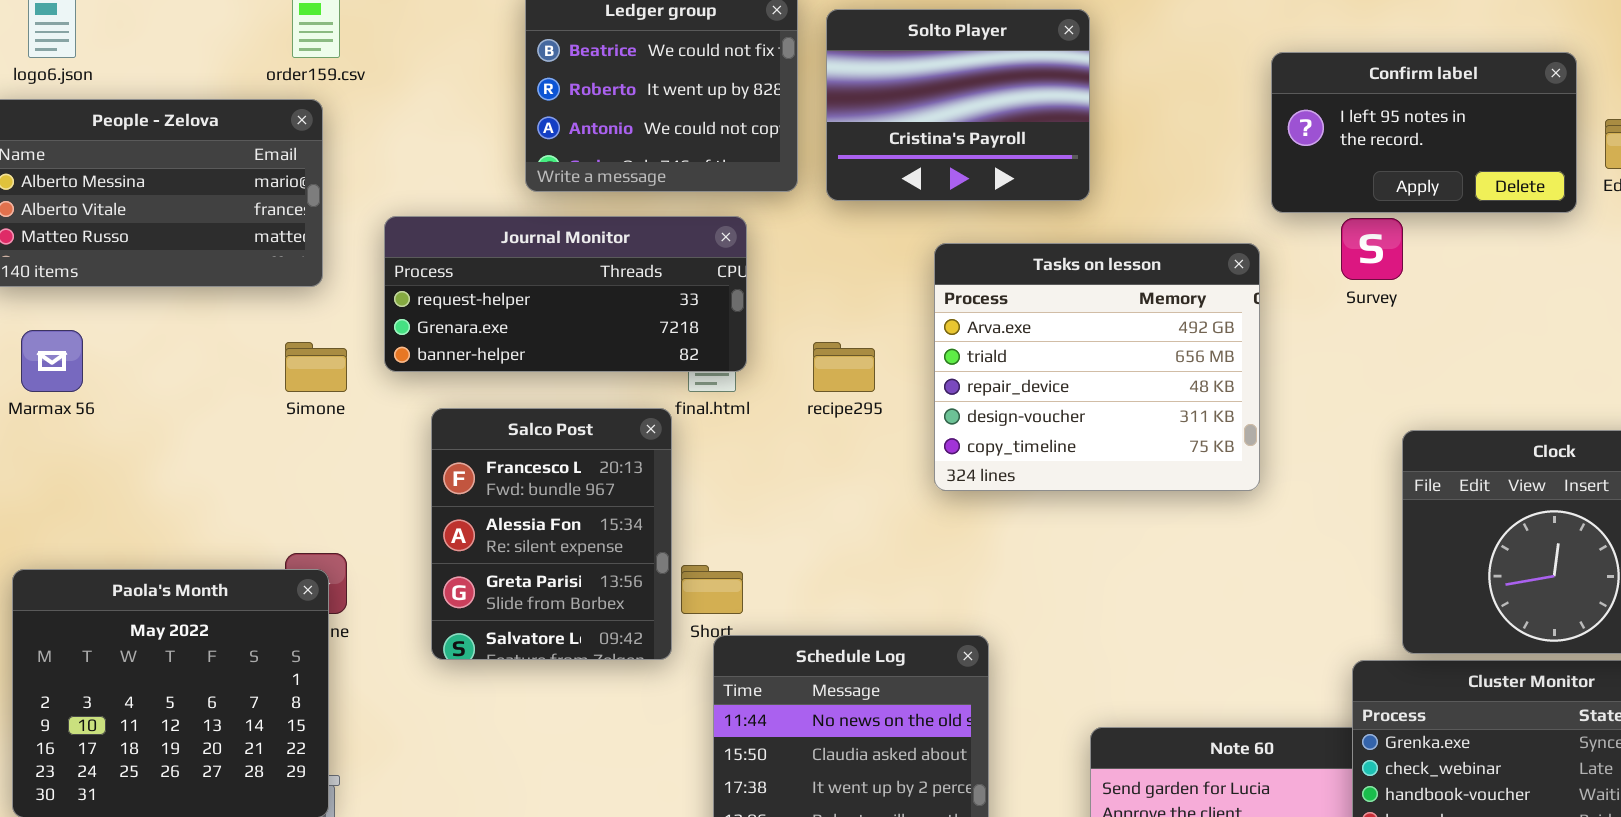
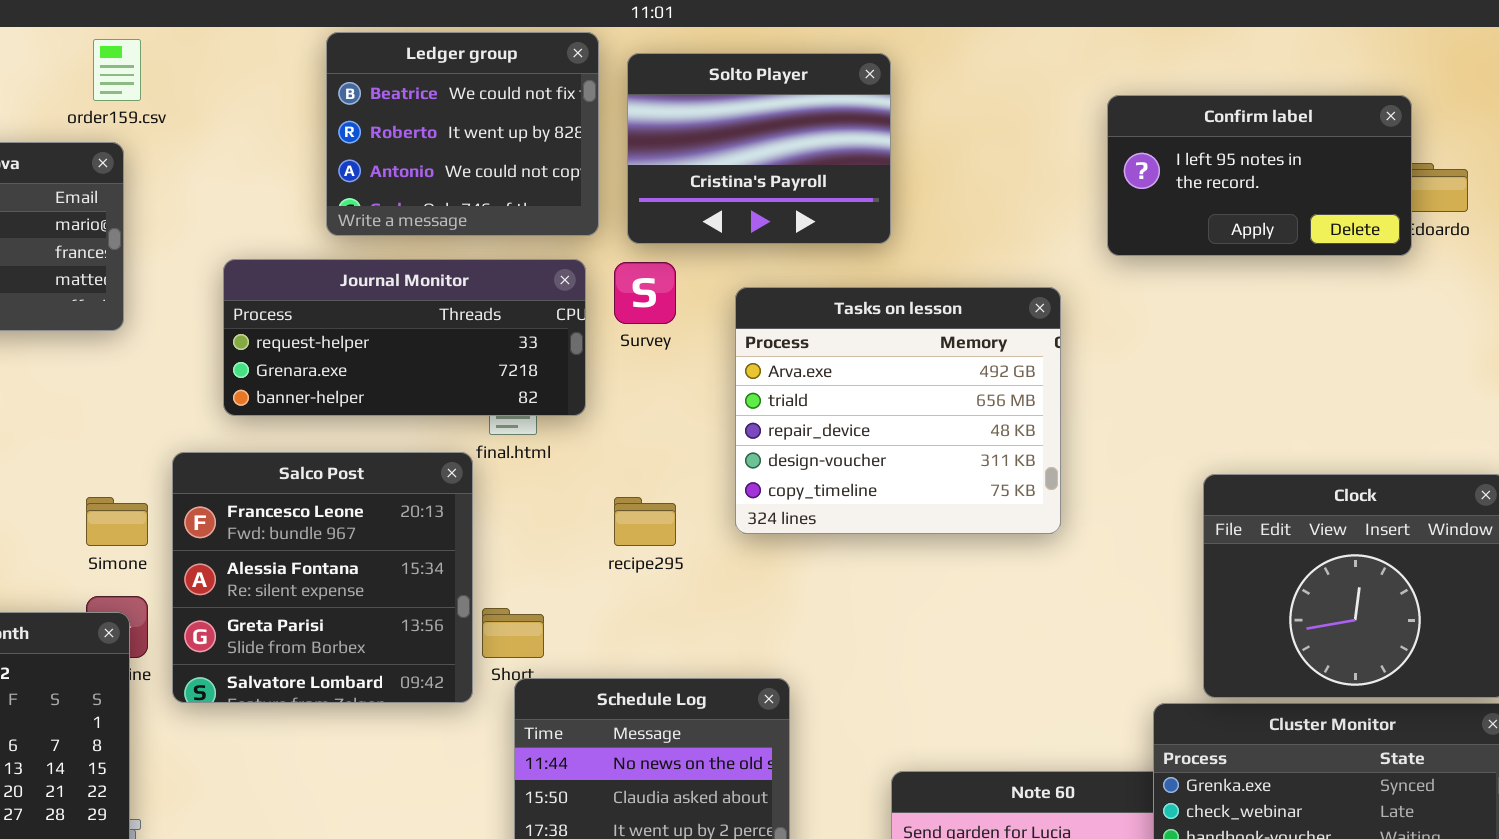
Confirm label: [1271,52,1577,213] -> [1107,95,1412,256], moved
Journal Monitor: [384,216,747,372] -> [223,259,586,416], moved
Survey: [1341,218,1403,280] -> [614,262,676,324], moved
Simone: [285,342,347,392] -> [86,497,148,546], moved
recipe295: [813,342,875,392] -> [614,497,676,546], moved
Salco Post: [431,408,672,660] -> [172,452,473,703], resized

